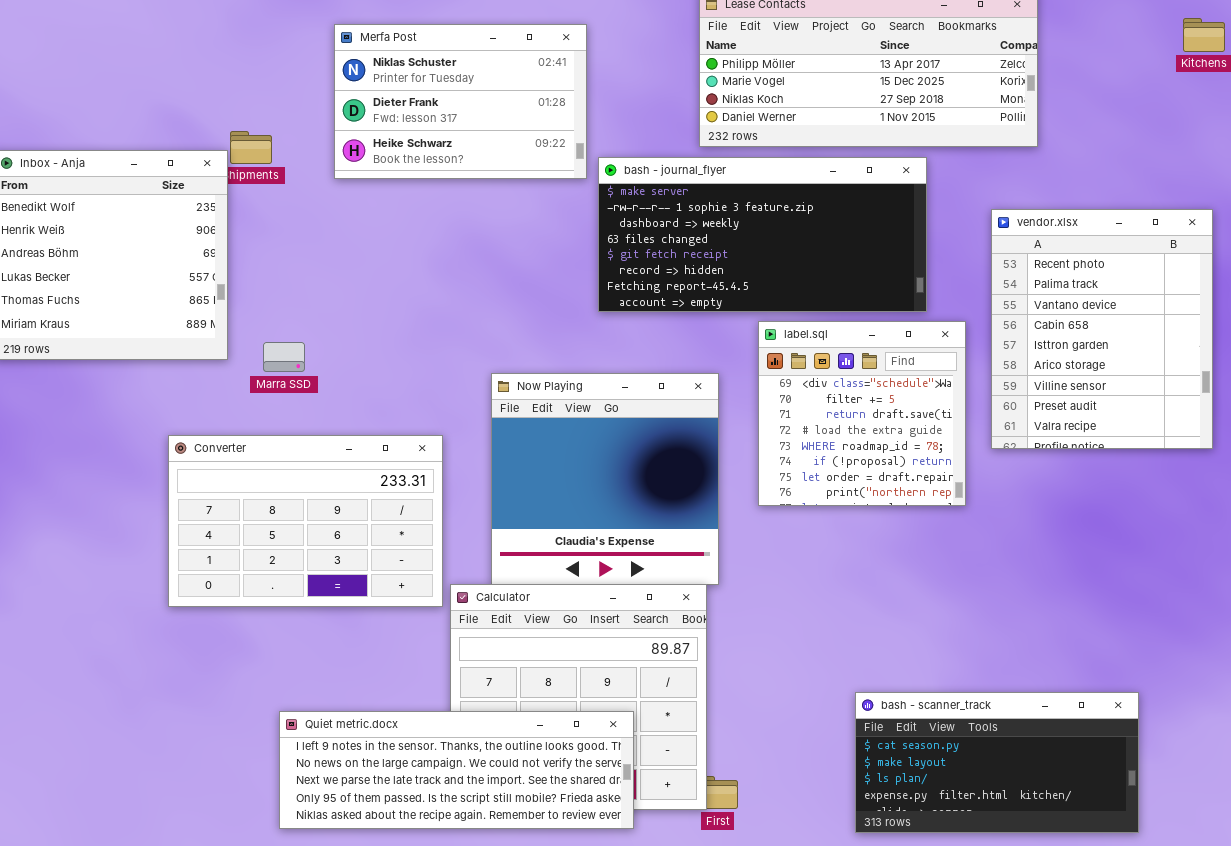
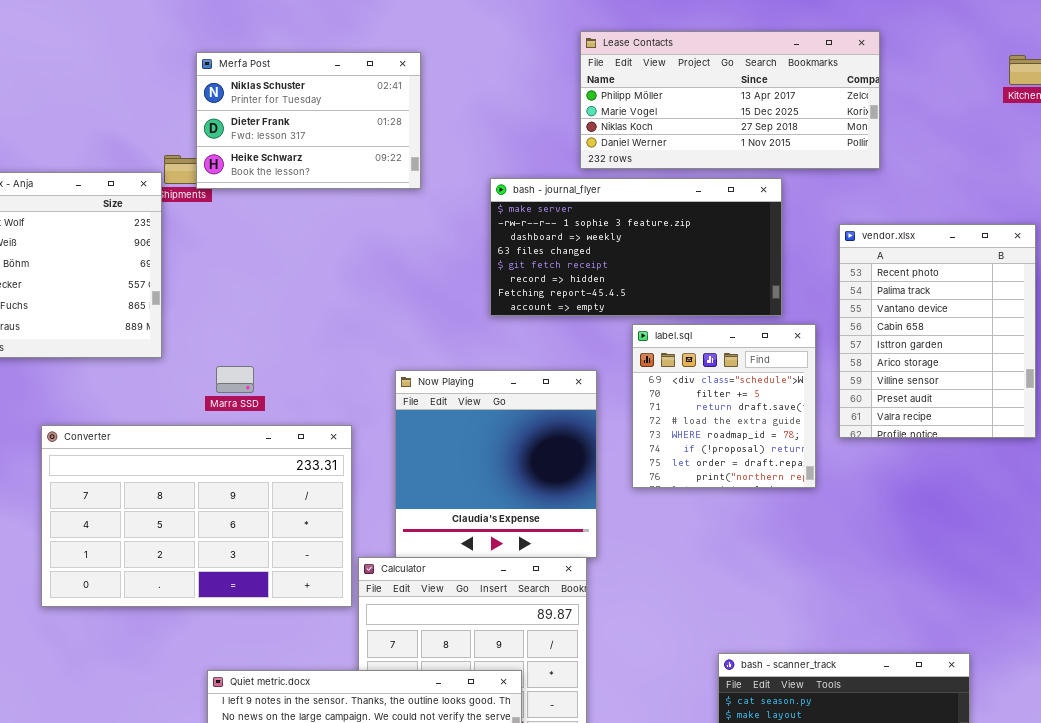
Merfa Post: [334,24,587,179] -> [196,52,421,189], moved
Marra SSD: [263,342,305,372] -> [216,366,254,393], moved
Converter: [168,435,443,607] -> [41,425,352,607], resized

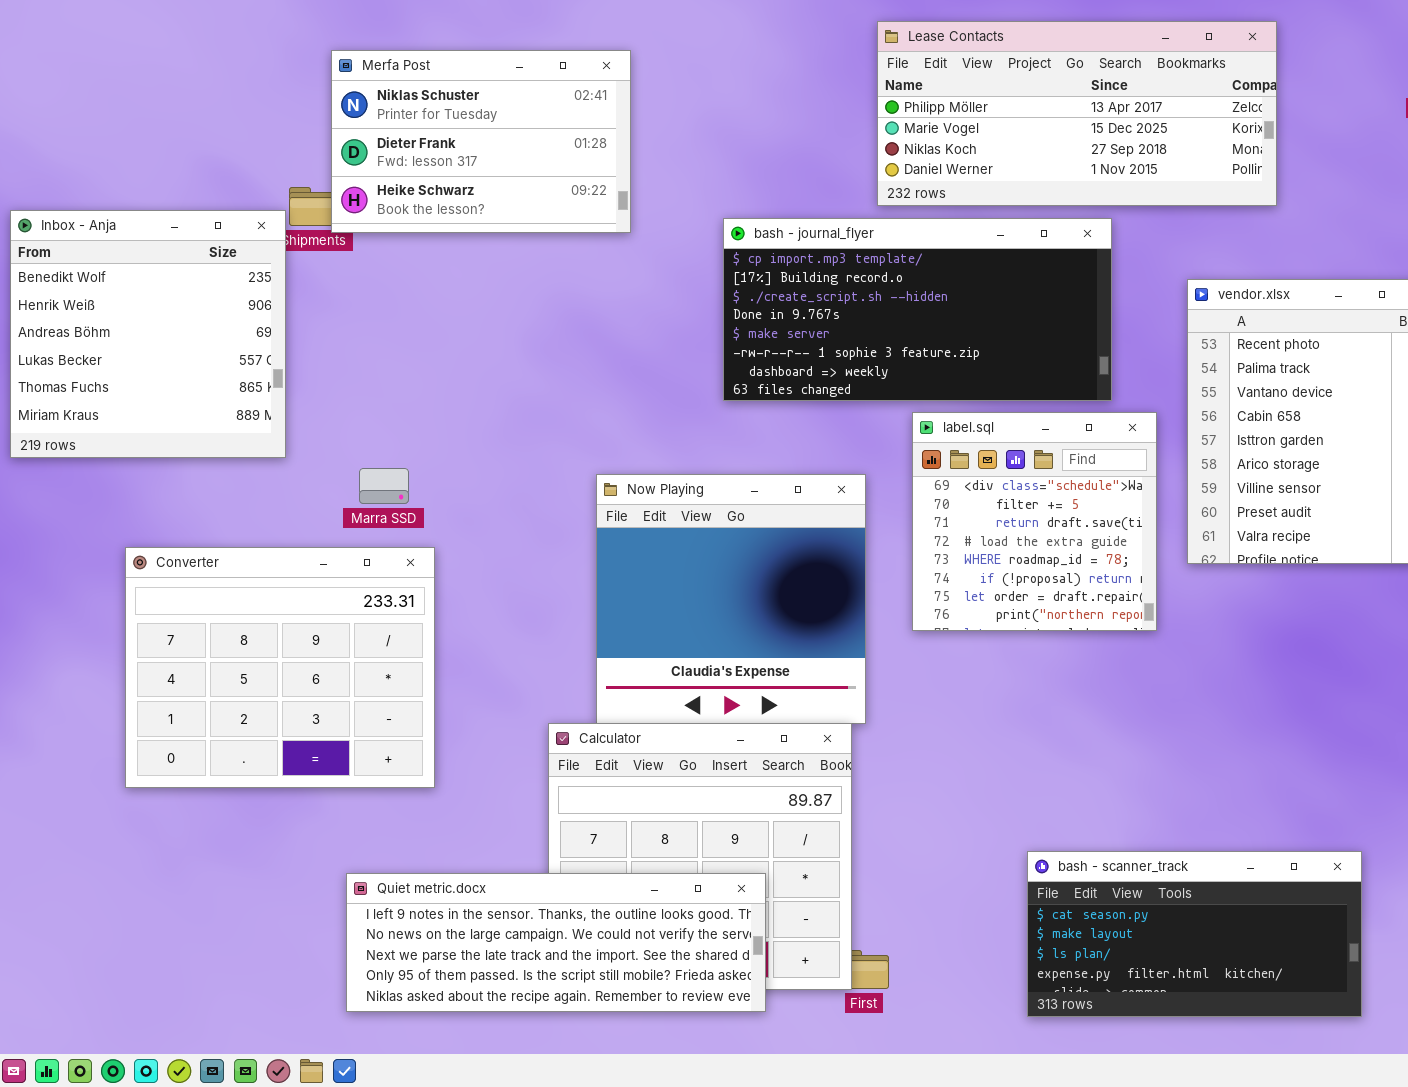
Lease Contacts: [580,31,880,169] -> [877,21,1277,206], moved
bash - journal_flyer: [490,178,782,316] -> [723,218,1112,401], scrolled up 4 rows
Converter: [41,425,352,607] -> [125,547,435,788], resized

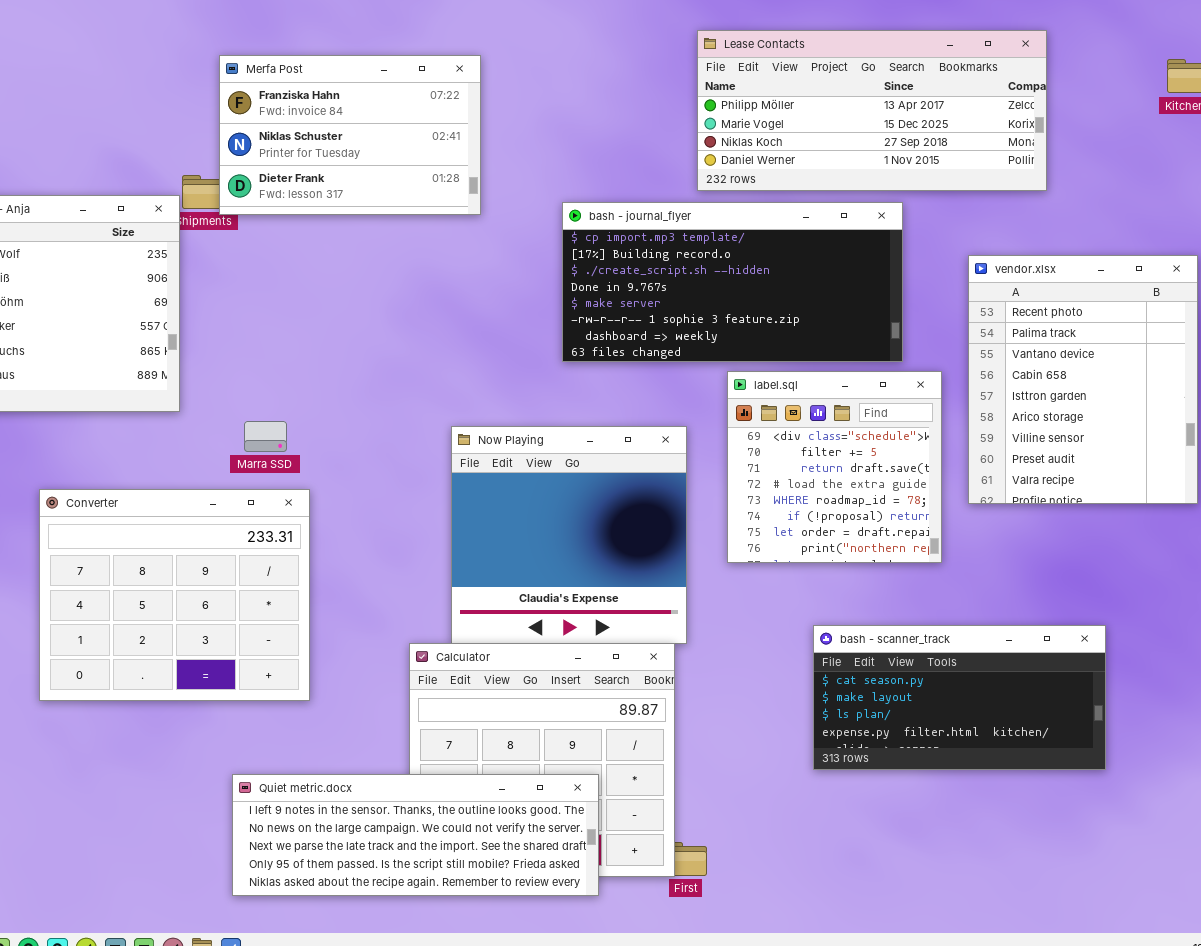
Merfa Post: [331,50,631,233] -> [219,55,481,215], scrolled up 1 row
bash - scanner_track: [1027,851,1362,1017] -> [813,625,1106,770], moved

